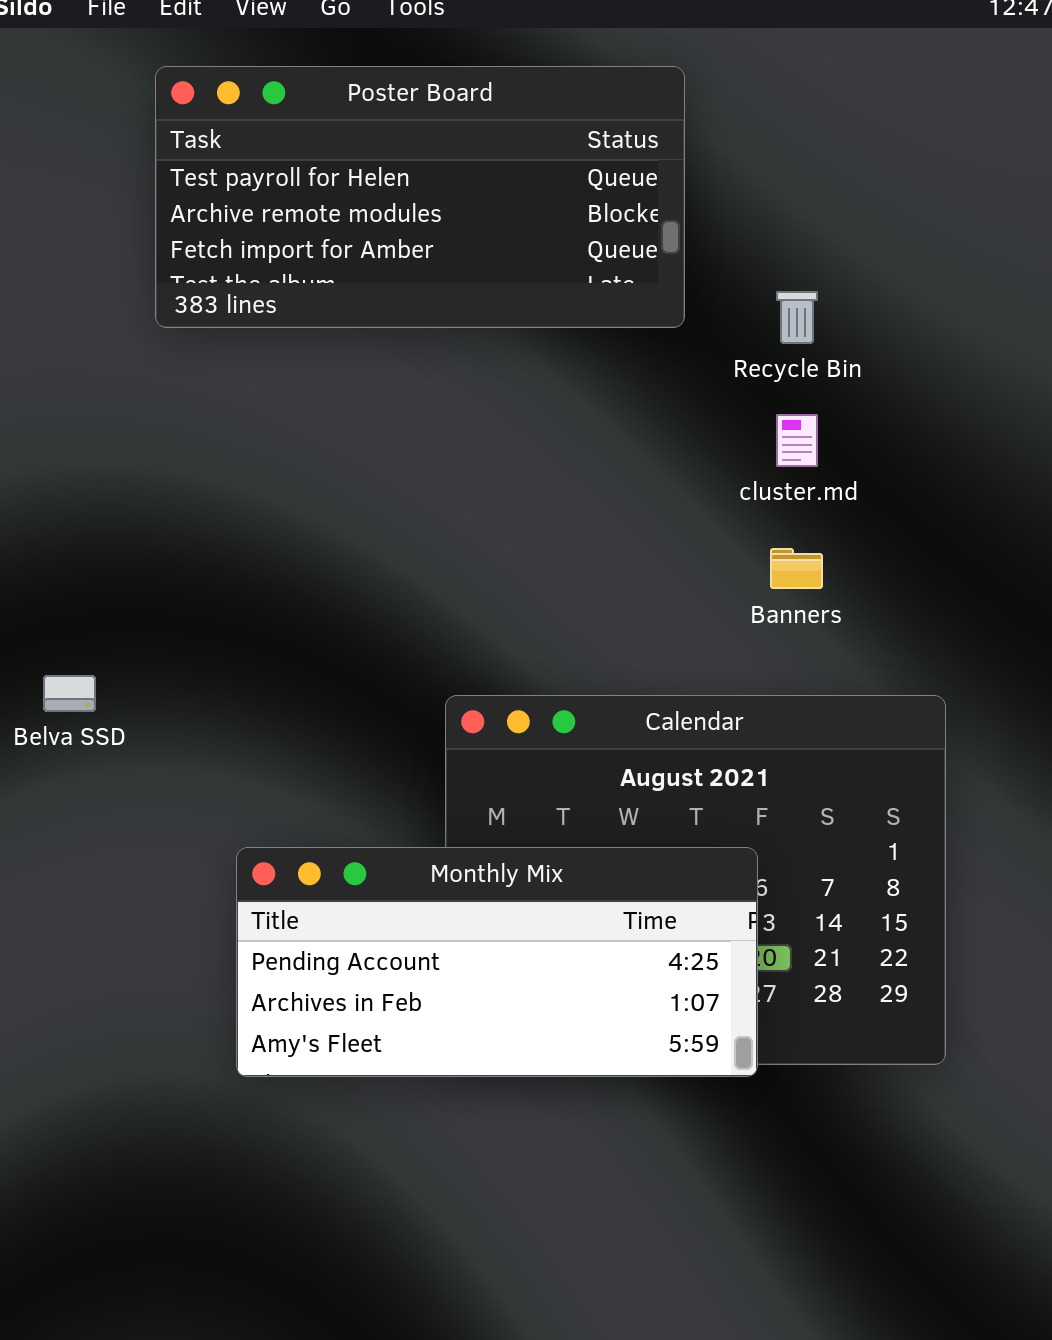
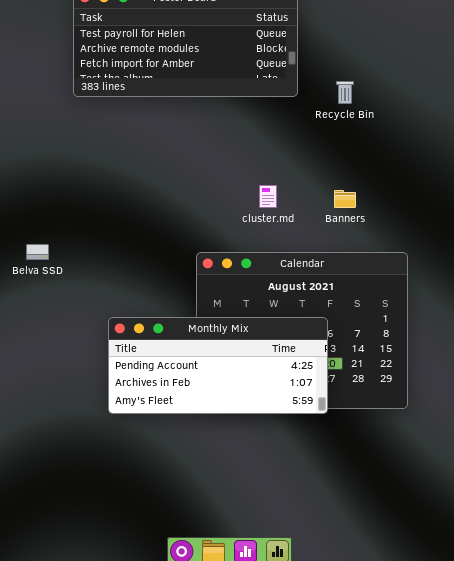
cluster.md: [776,414,818,467] -> [259,185,277,208], moved

